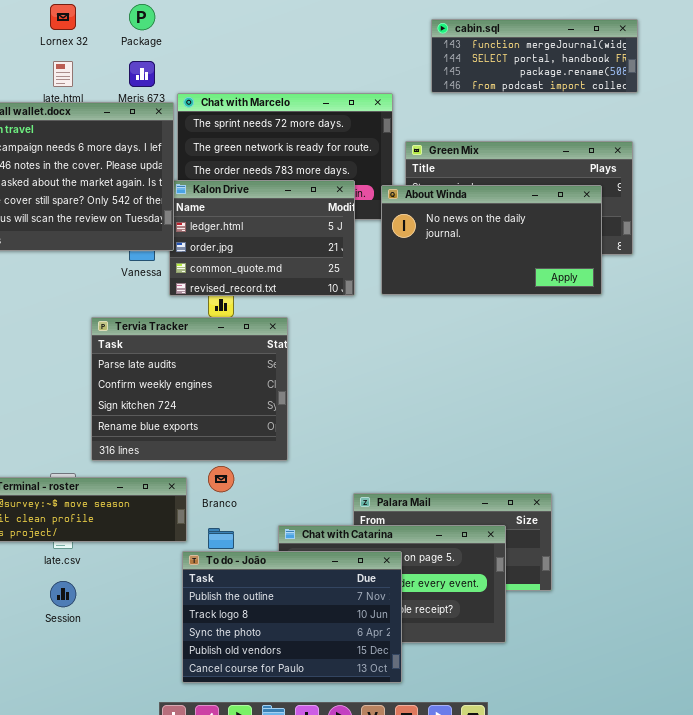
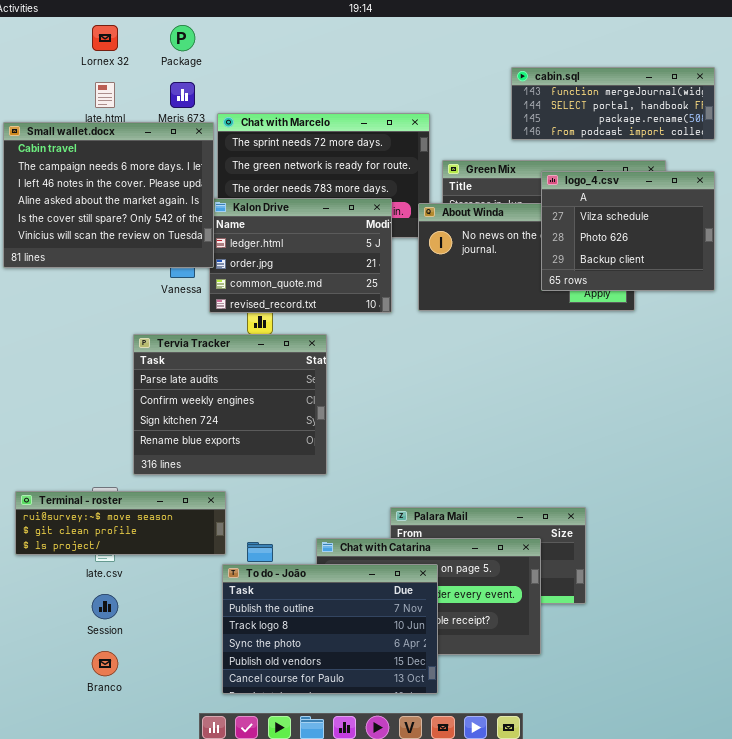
cabin.sql: [431,19,638,93] -> [511,67,715,140], moved
logo_4.csv: none -> [541,171,715,291], opened
Branco: [208,466,234,492] -> [92,651,118,676], moved

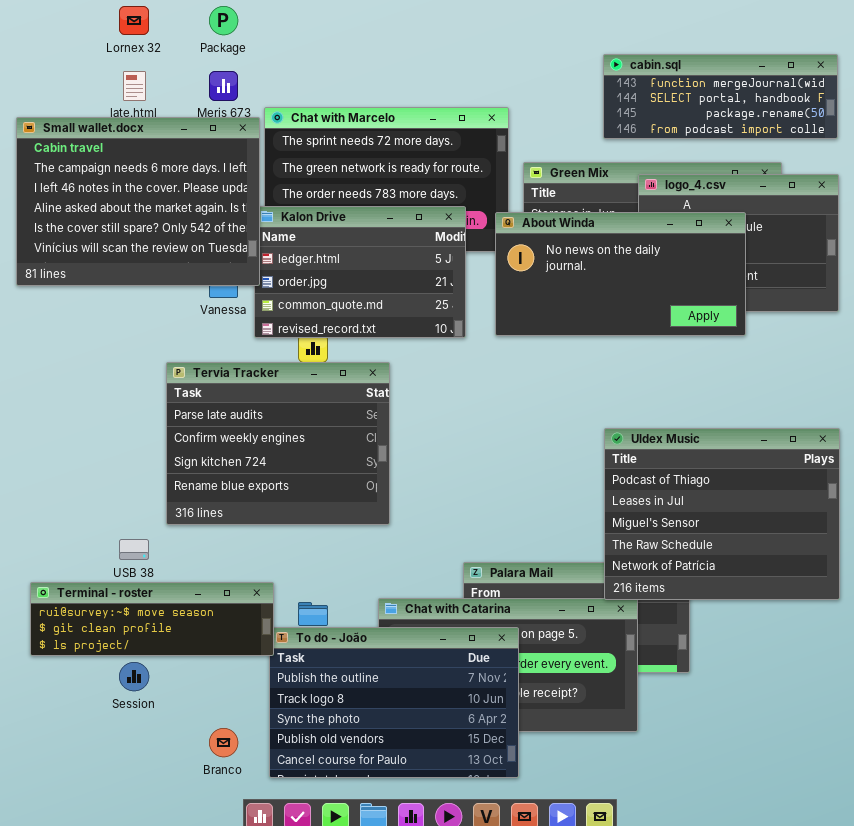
About Winda: [418,203,635,311] -> [495,212,746,336], raised
Uldex Music: none -> [604,428,840,600], opened
Terminal - roster: [15,491,226,555] -> [30,582,274,656], moved
Branco: [92,651,118,676] -> [209,728,238,757], moved

